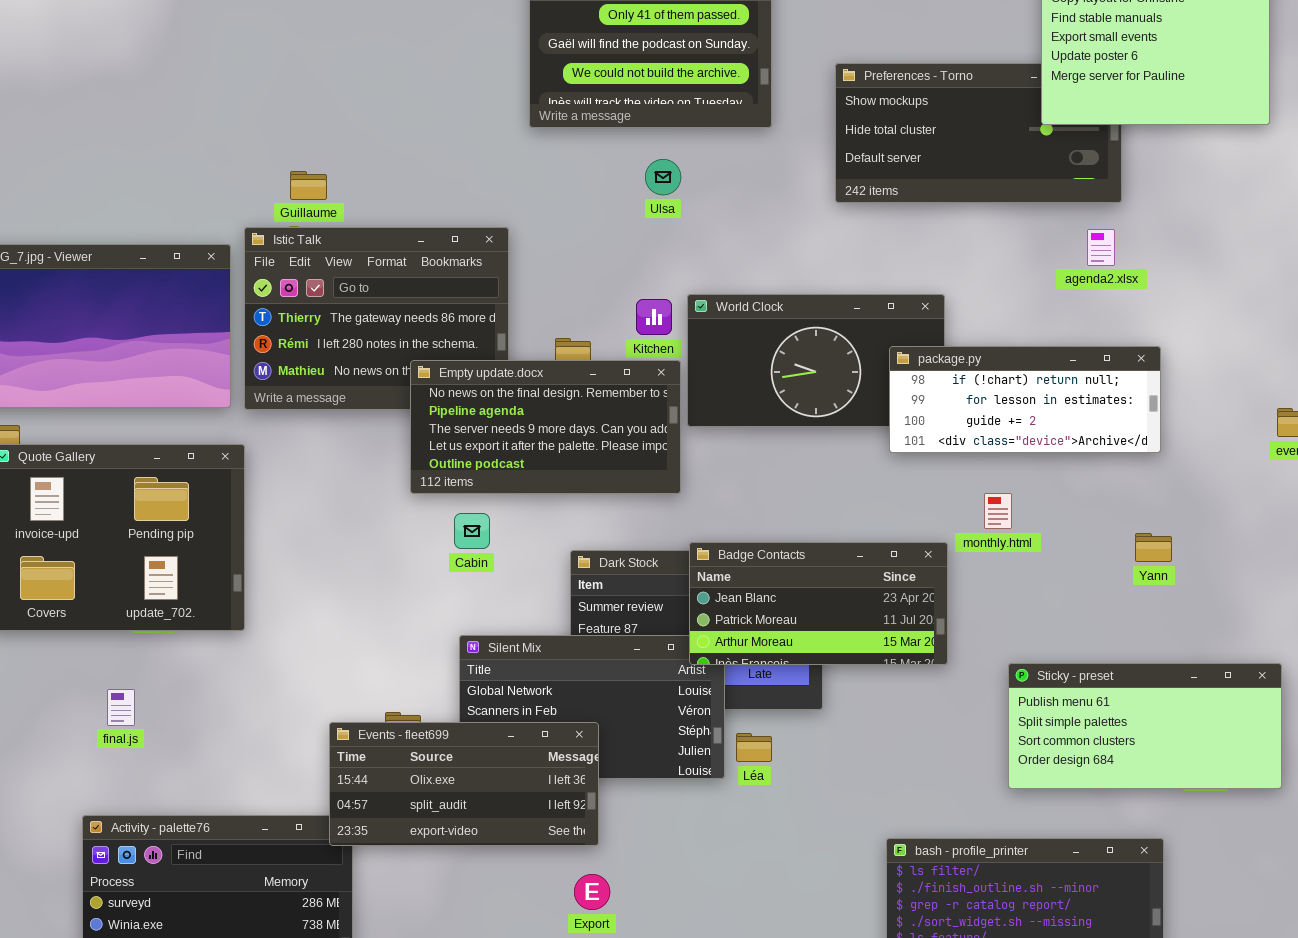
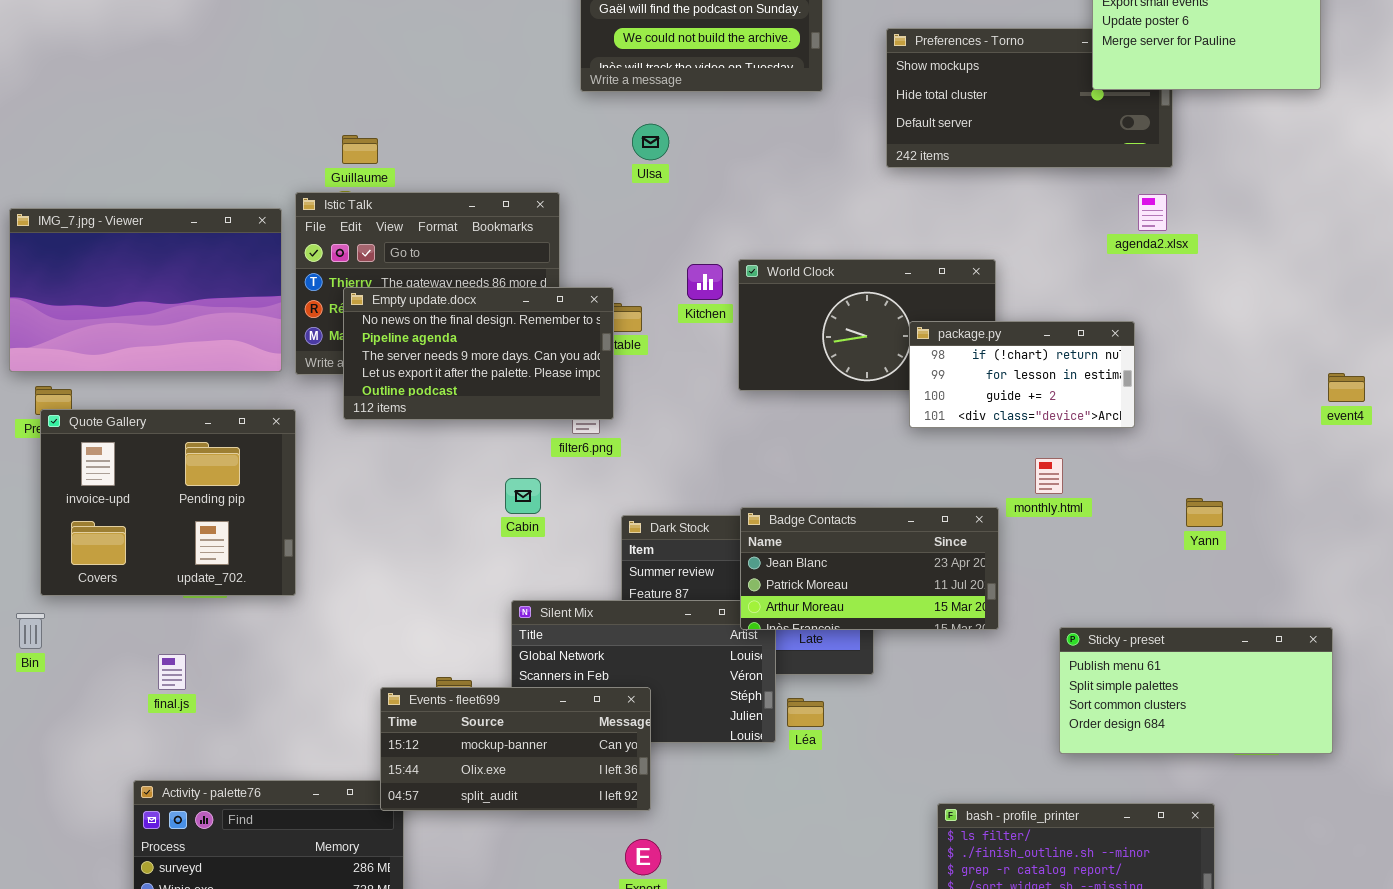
Ulsa: [645,159,681,195] -> [632,124,669,160], moved
package.py: [889,346,1161,453] -> [909,321,1135,428], moved, resized
Empty update.docx: [410,360,681,494] -> [343,287,614,420], moved
Events - fleet699: [329,722,599,846] -> [380,687,651,811], scrolled up 1 row

